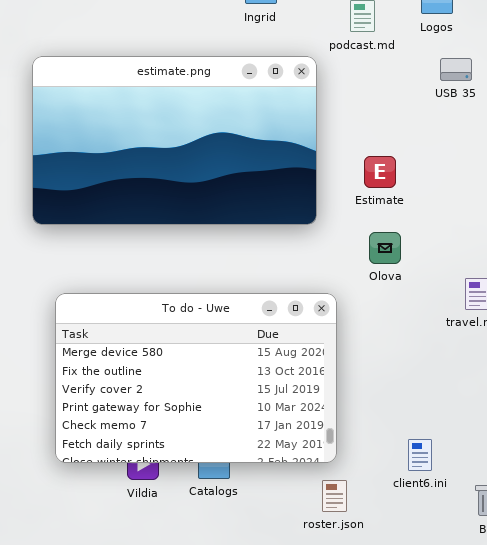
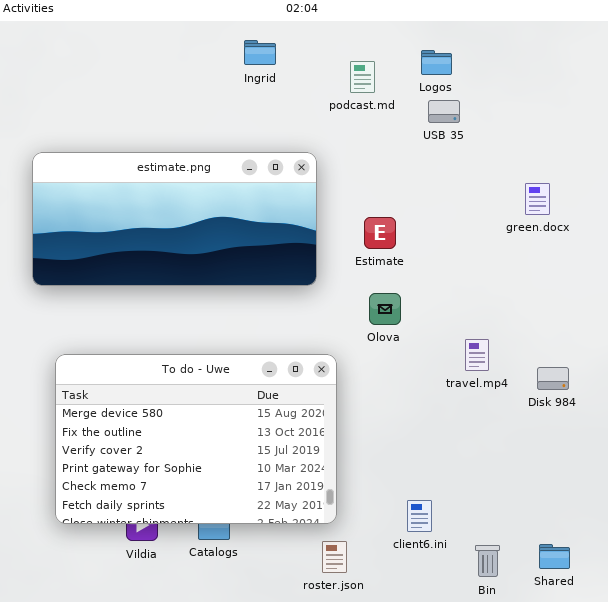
estimate.png: [32,56,317,225] -> [32,152,317,286], resized
USB 35: [440,58,472,81] -> [428,100,460,123], moved

